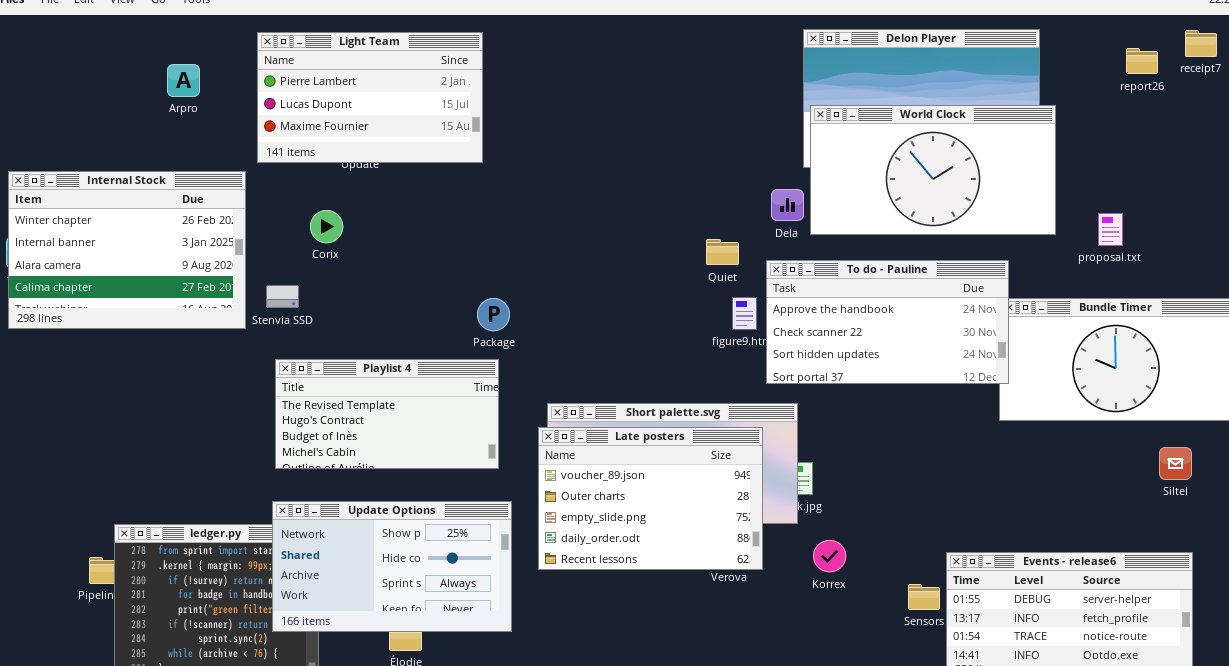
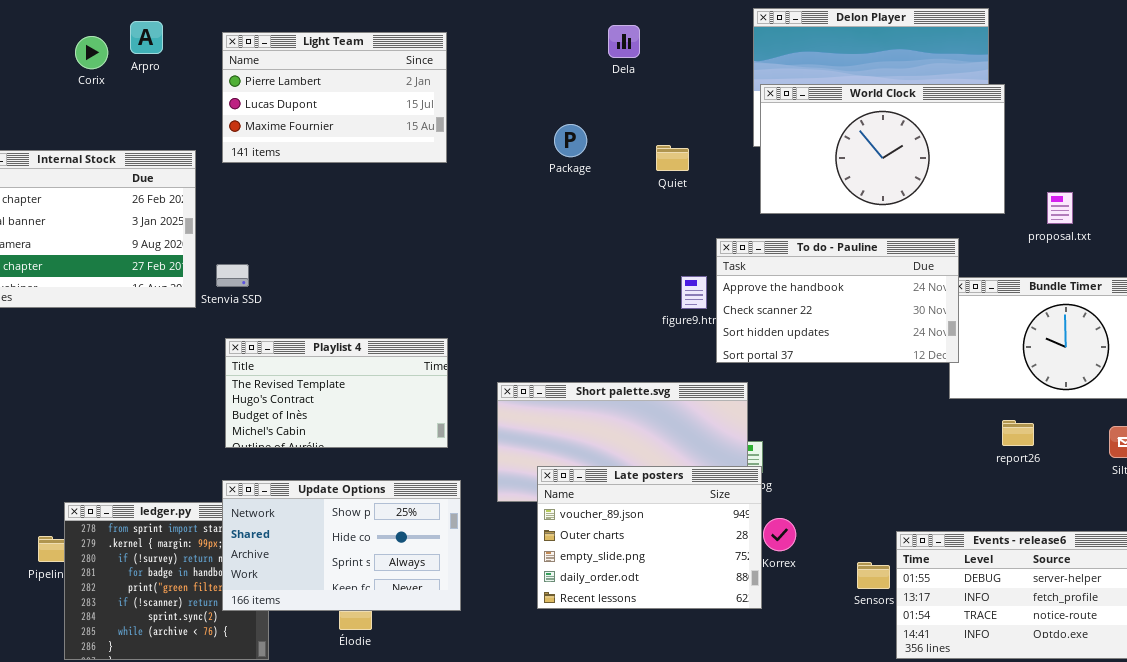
Light Team: [257,32,483,163] -> [222,32,447,163], moved
report26: [1126,48,1158,74] -> [1002,420,1034,446], moved
Arpro: [167,64,200,97] -> [130,21,163,54], moved
Dela: [771,189,804,221] -> [608,25,640,58], moved
Corix: [310,210,343,243] -> [75,36,108,69], moved
Quiet: [706,239,739,265] -> [656,145,689,171], moved
Package: [477,298,510,331] -> [554,124,587,157], moved
Late posters: [538,427,763,570] -> [537,466,762,609], moved

